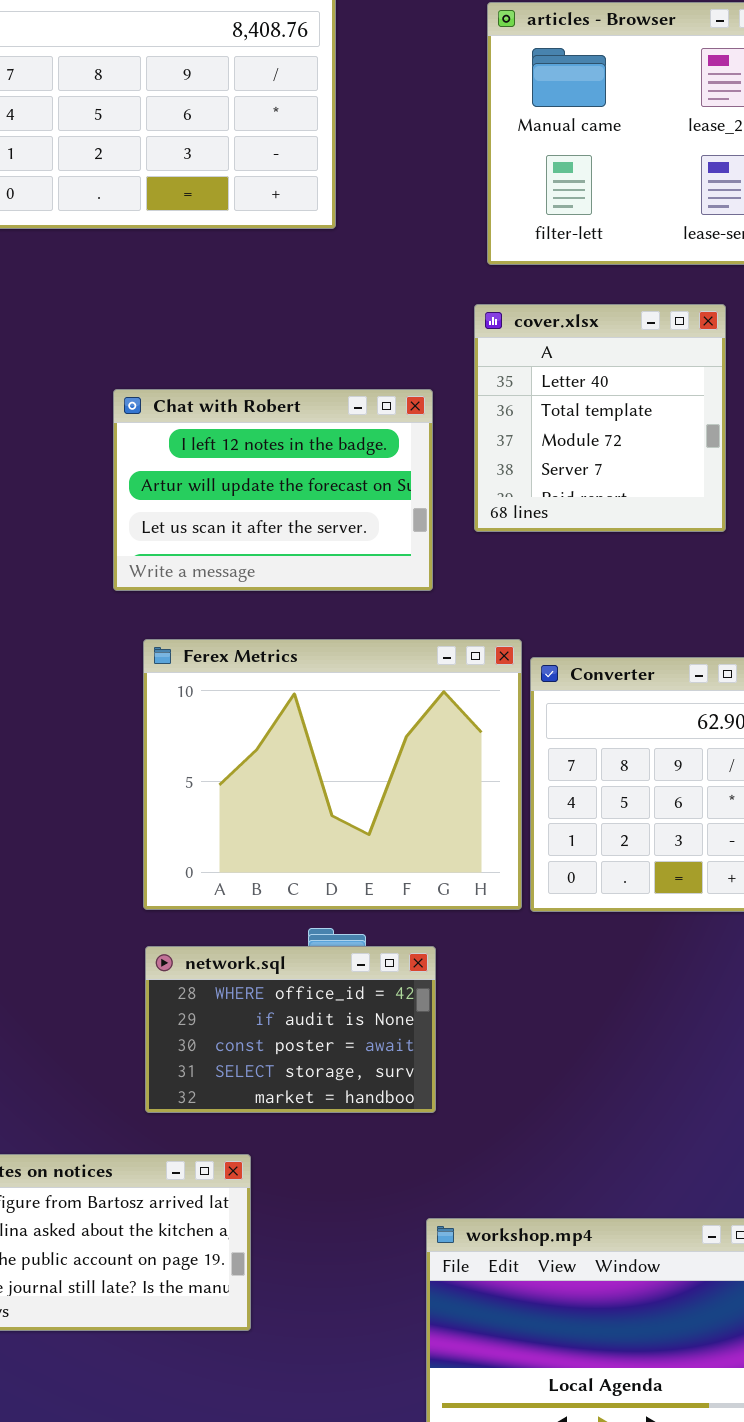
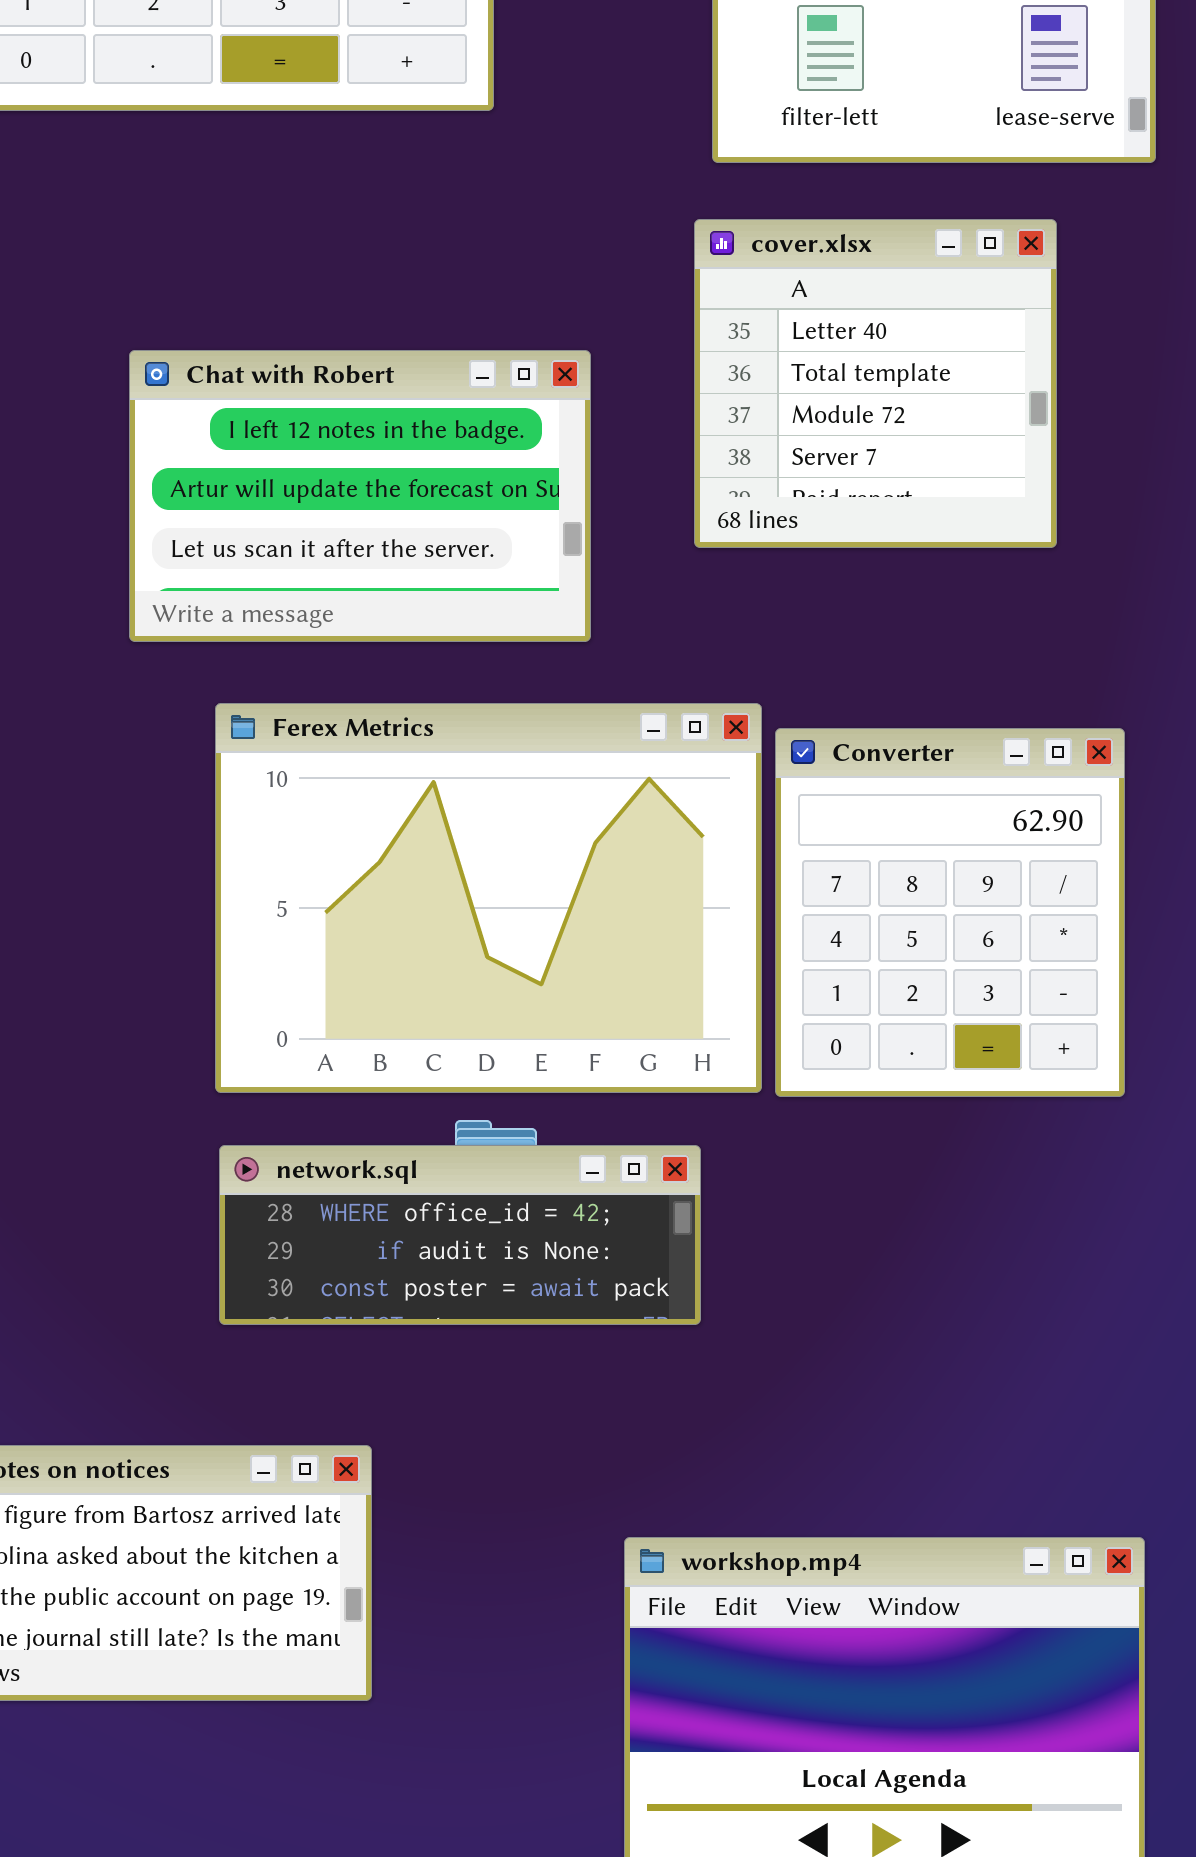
Chat with Robert: [113,389,433,591] -> [129,350,591,642], moved
network.sql: [145,946,436,1113] -> [219,1145,701,1325], resized

